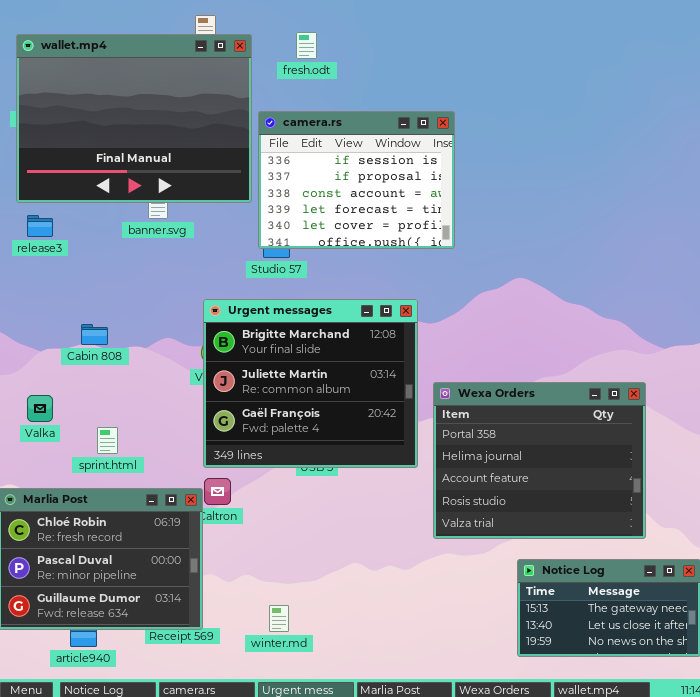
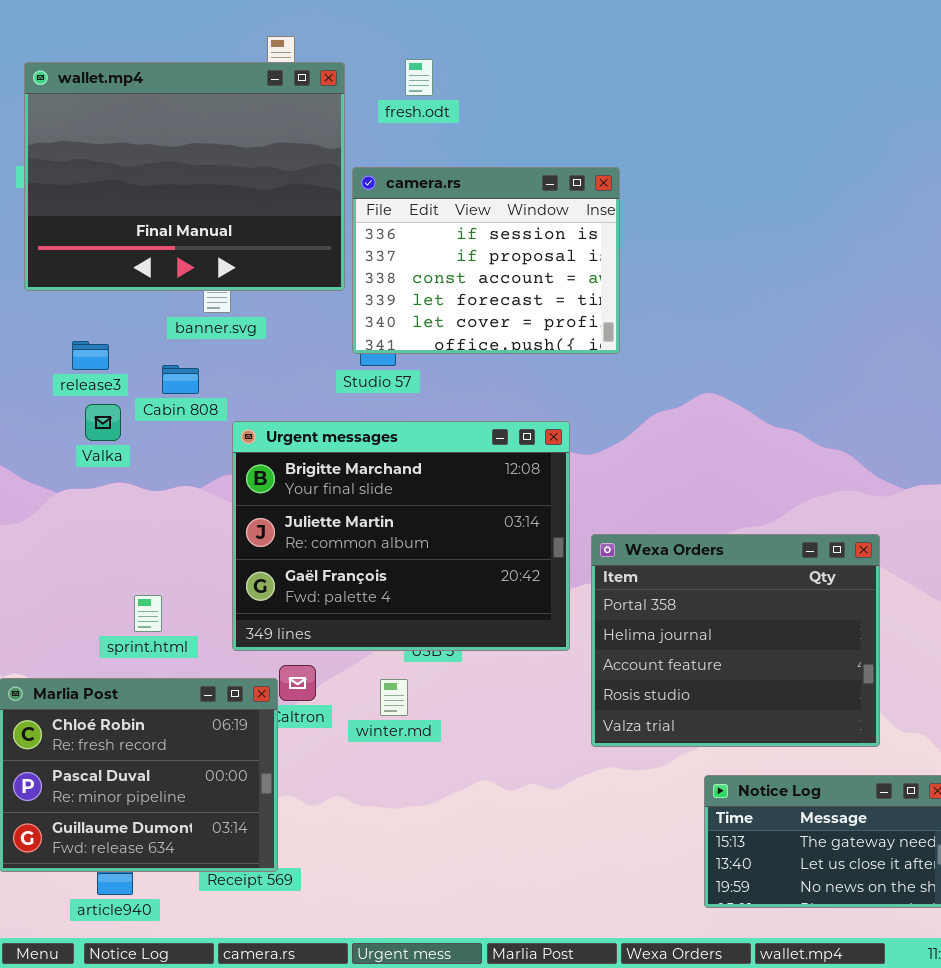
release3: [27,215,53,237] -> [72,341,109,370], moved
Urgent messages: [203,299,418,468] -> [232,421,570,651], resized
Cabin 808: [81,324,108,345] -> [162,365,199,394], moved
Valka: [27,395,53,422] -> [85,404,121,441], moved
winter.md: [269,605,289,632] -> [380,679,408,716], moved

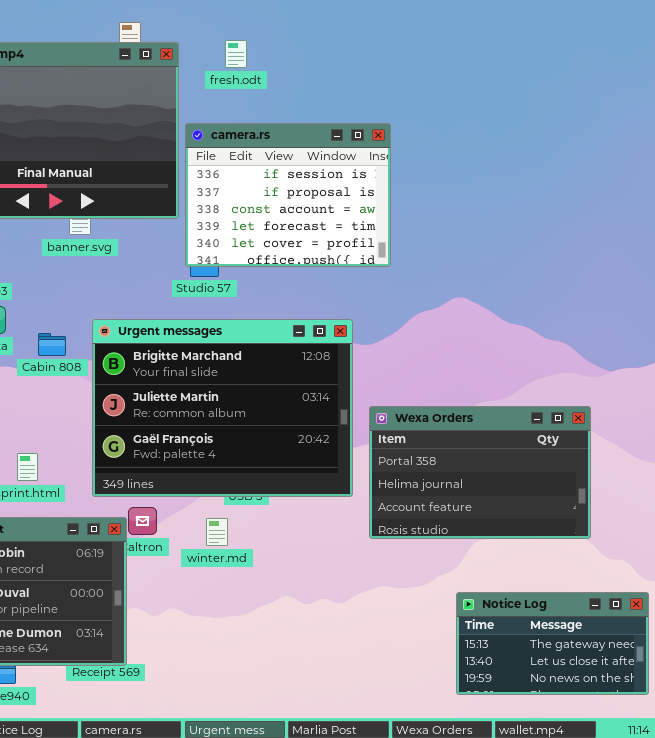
Cabin 808: [162,365,199,394] -> [38,333,66,356], moved
Wexa Orders: [591,534,880,747] -> [369,406,591,539], resized

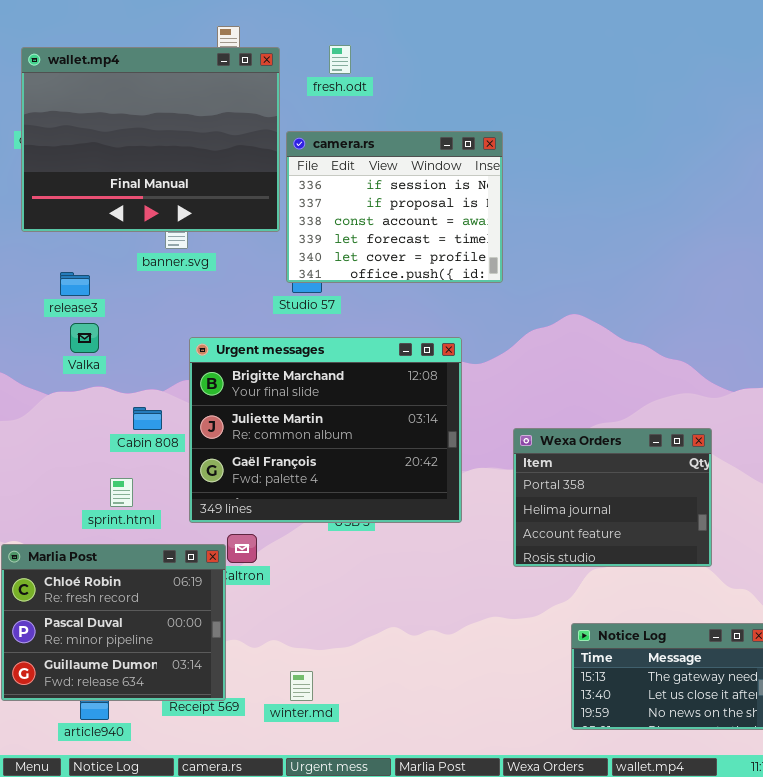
Cabin 808: [38,333,66,356] -> [133,407,162,430], moved
Wexa Orders: [369,406,591,539] -> [513,428,712,567], resized
winter.md: [206,518,228,546] -> [290,671,313,701], moved

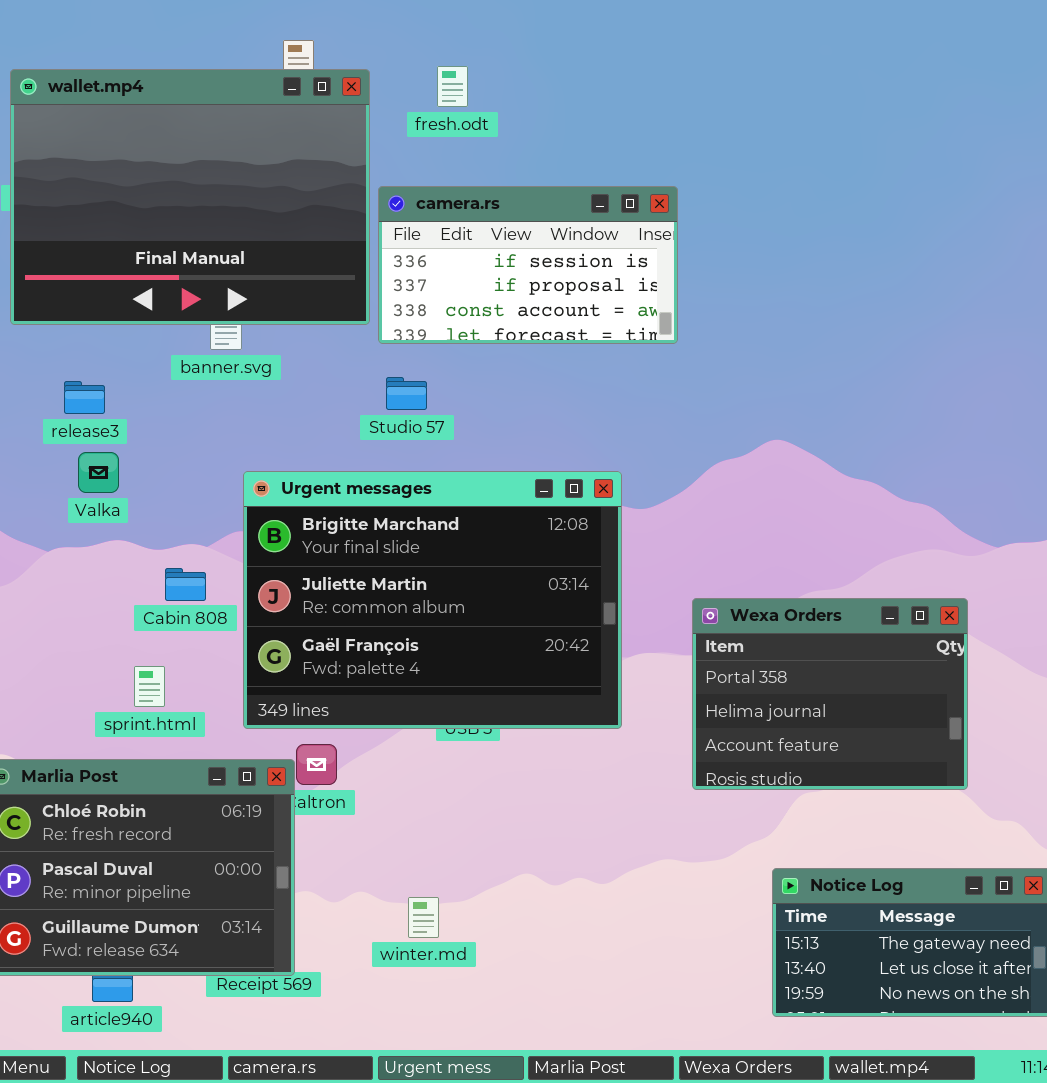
camera.rs: [286,131,503,283] -> [378,186,678,344], resized
winter.md: [290,671,313,701] -> [408,897,439,938], moved

